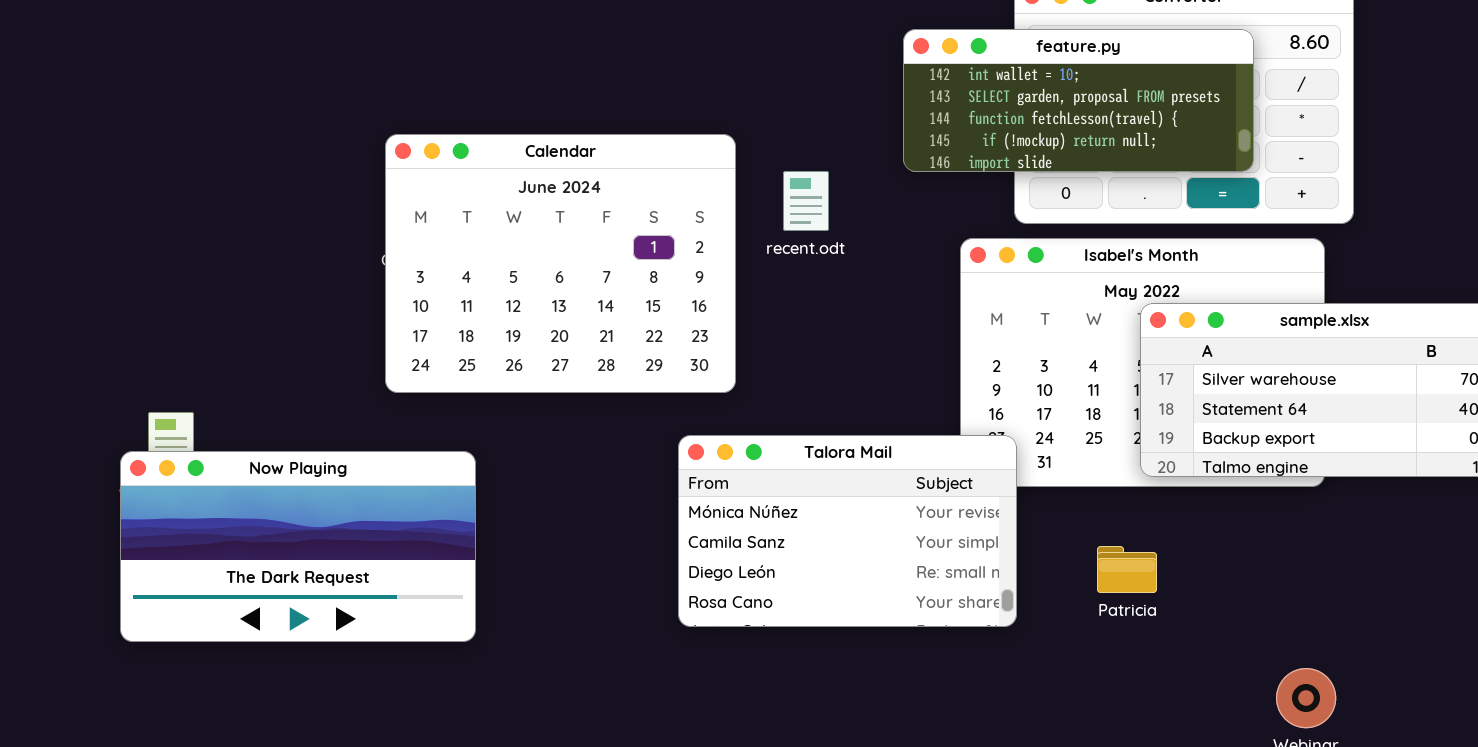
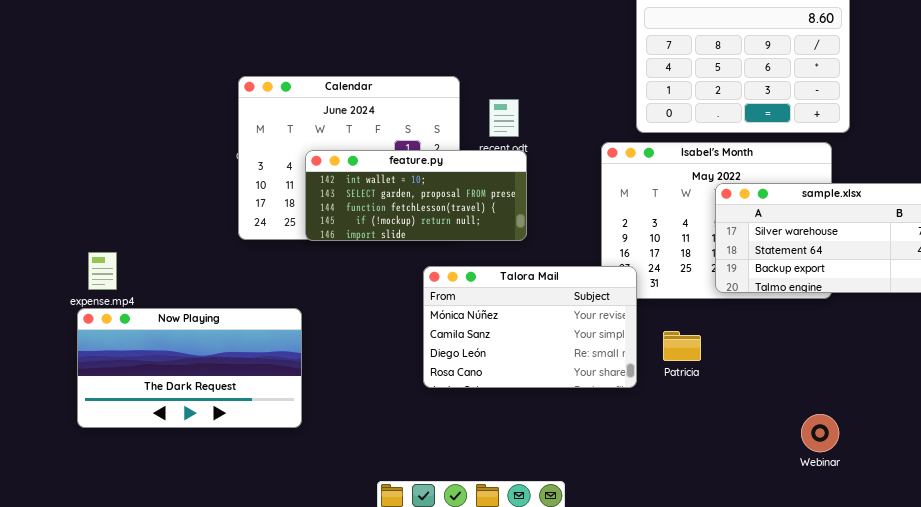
feature.py: [903,29,1254,172] -> [305,150,527,241], moved
Now Playing: [120,451,476,642] -> [77,308,302,428], moved
Patricia: [1097,546,1157,593] -> [663,331,701,361], moved

